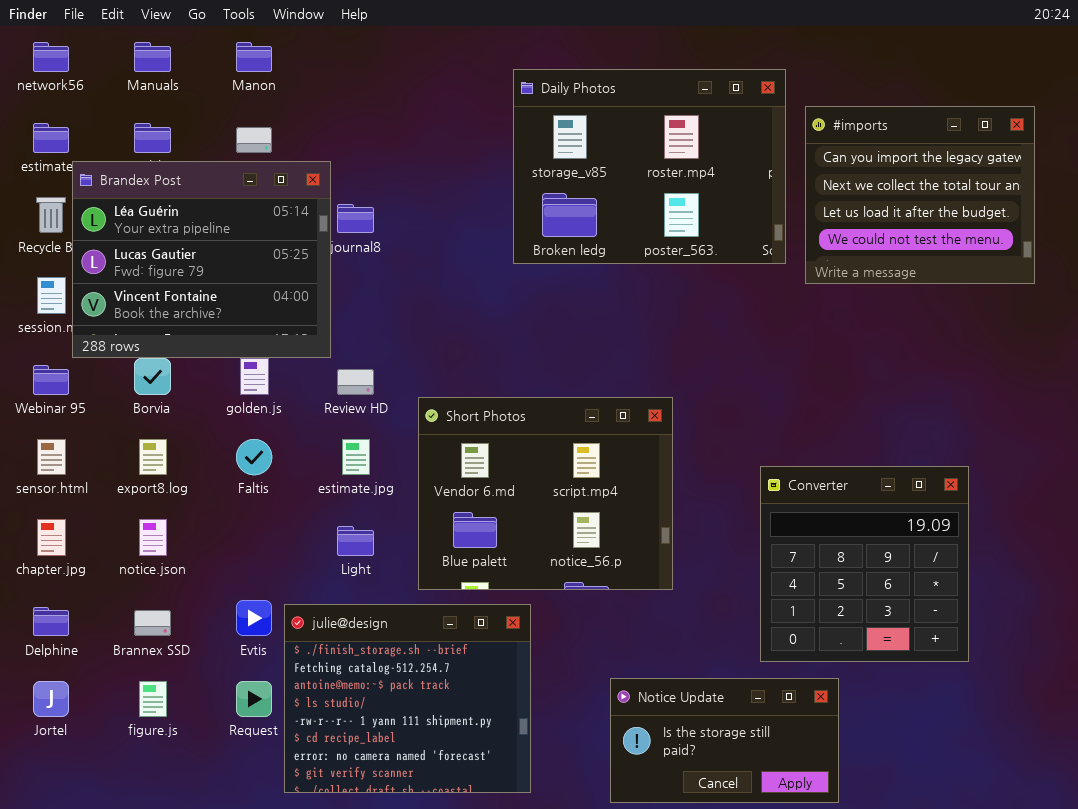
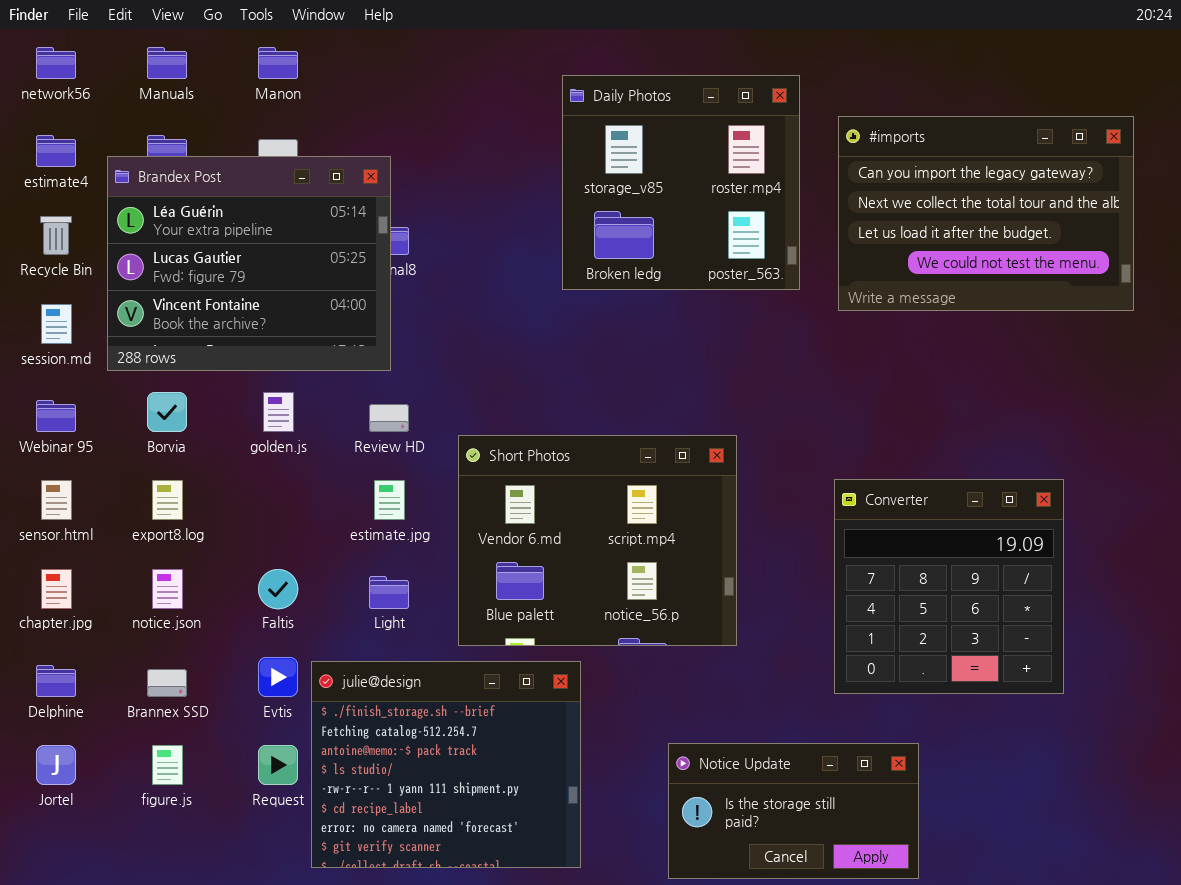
Daily Photos: [513,69,786,264] -> [562,75,800,290], resized
#imports: [805,106,1035,284] -> [838,116,1134,311], resized
Brandex Post: [72,161,331,358] -> [107,156,391,371], moved
Faltis: [236,439,272,475] -> [258,569,298,609], moved
Converter: [760,466,969,662] -> [834,479,1064,694], moved

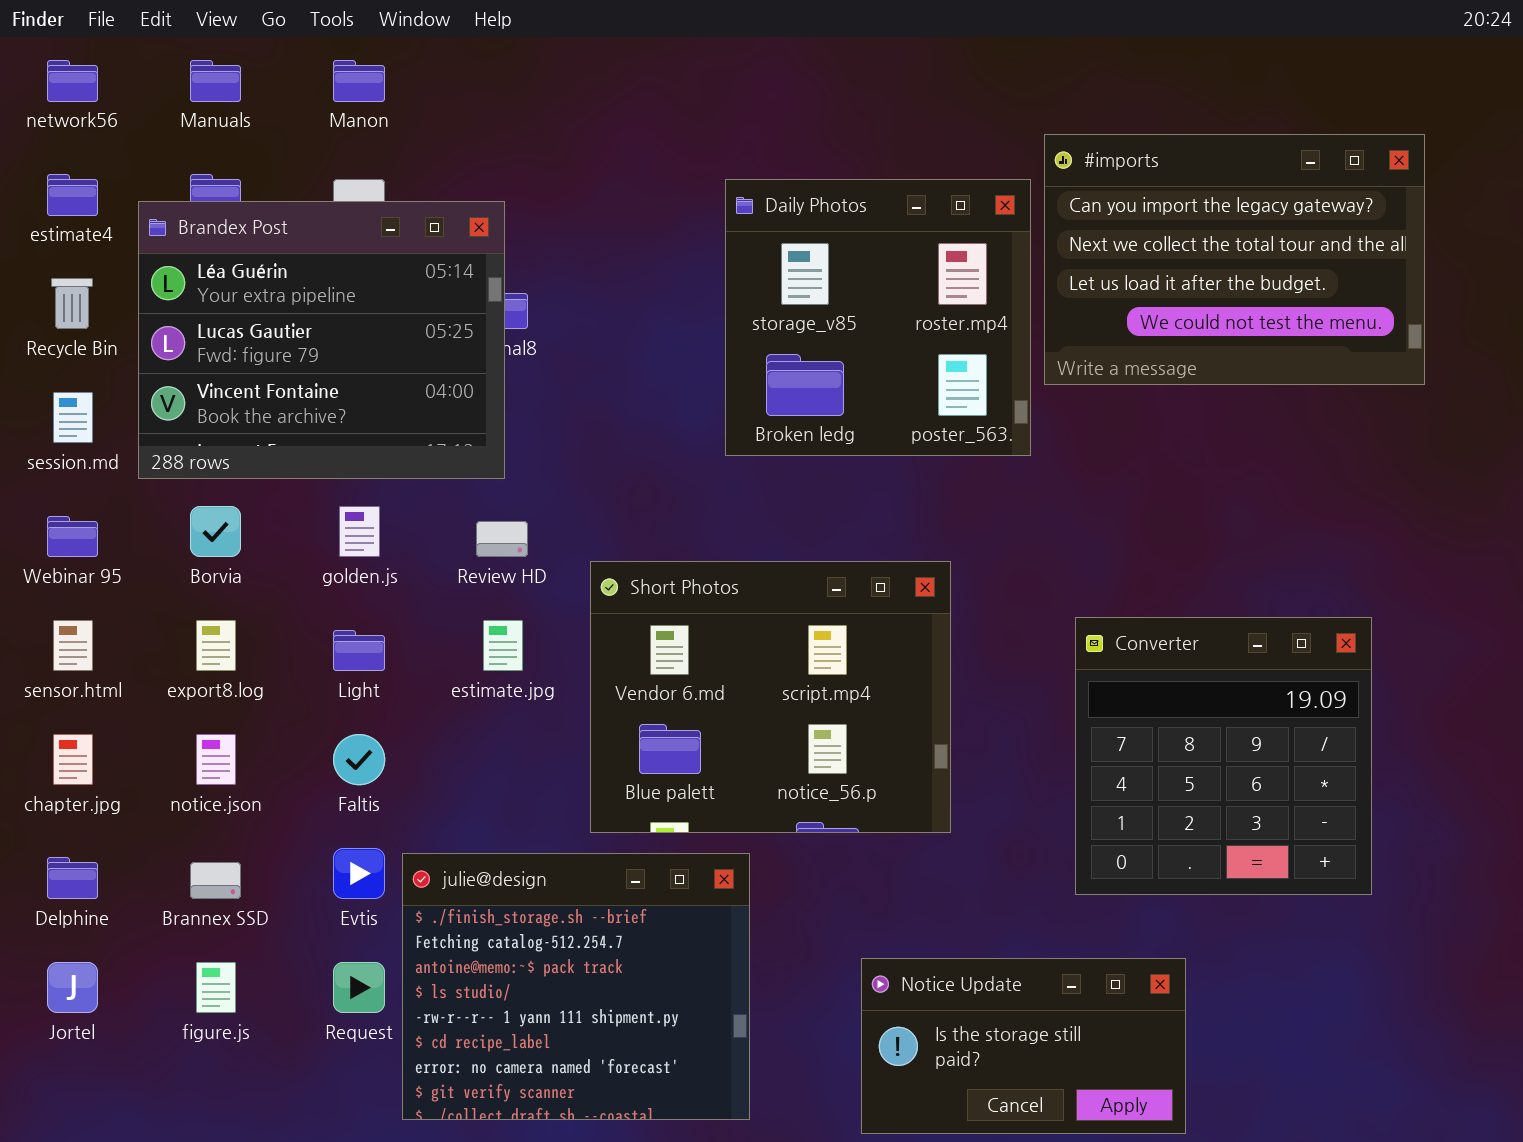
Daily Photos: [562,75,800,290] -> [725,179,1031,456], moved
#imports: [838,116,1134,311] -> [1044,134,1425,385], moved
Light: [369,576,409,609] -> [333,630,385,671], moved

